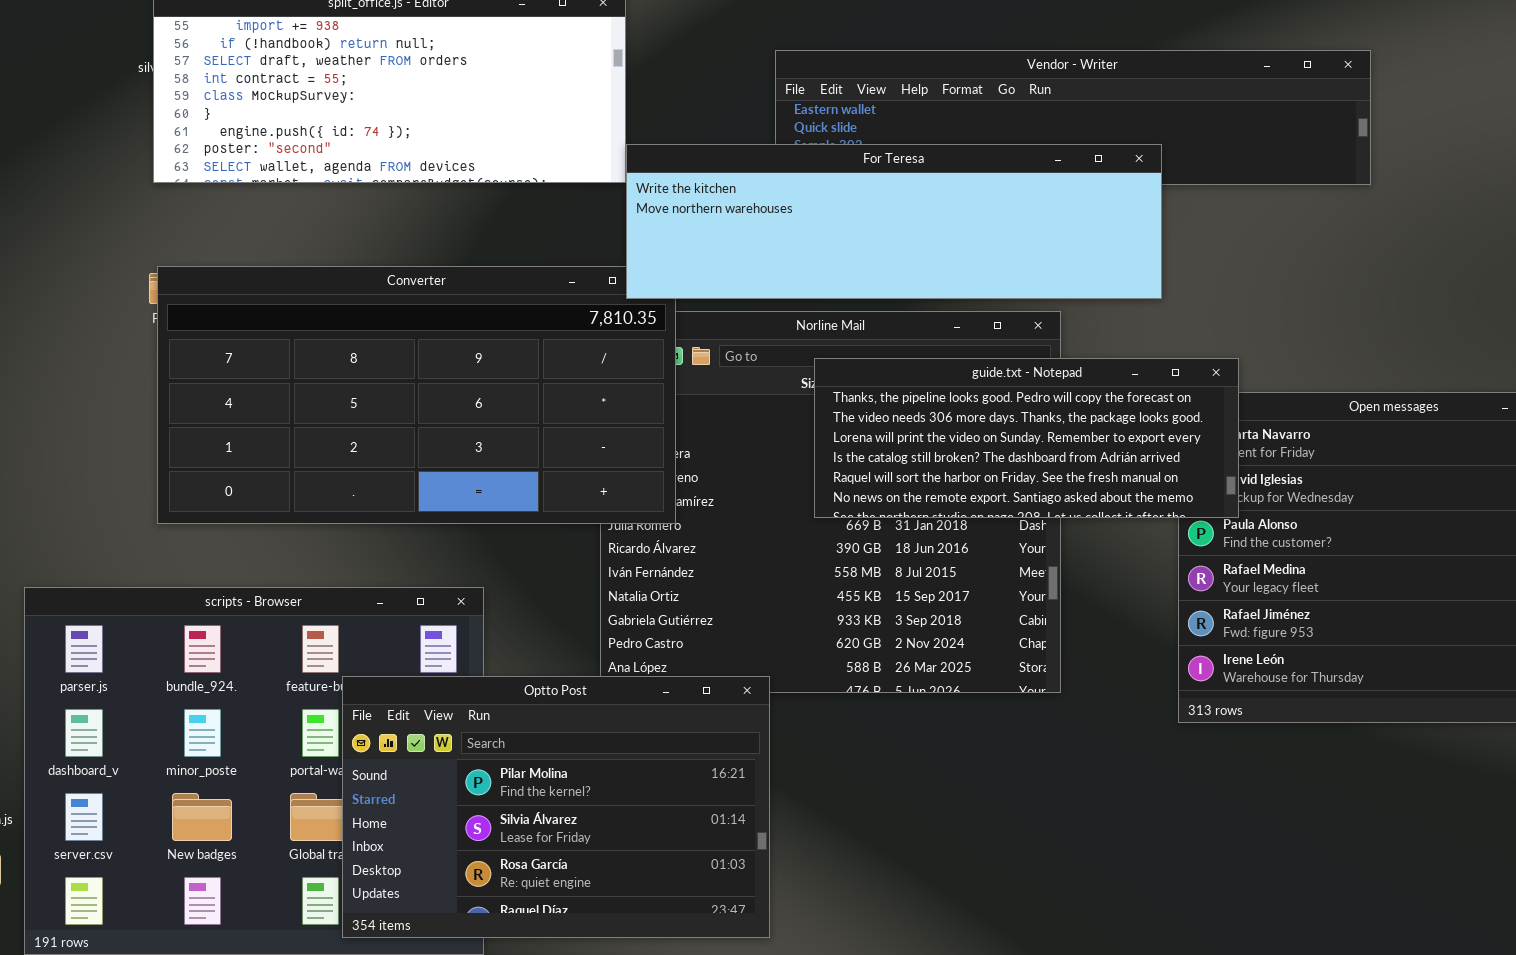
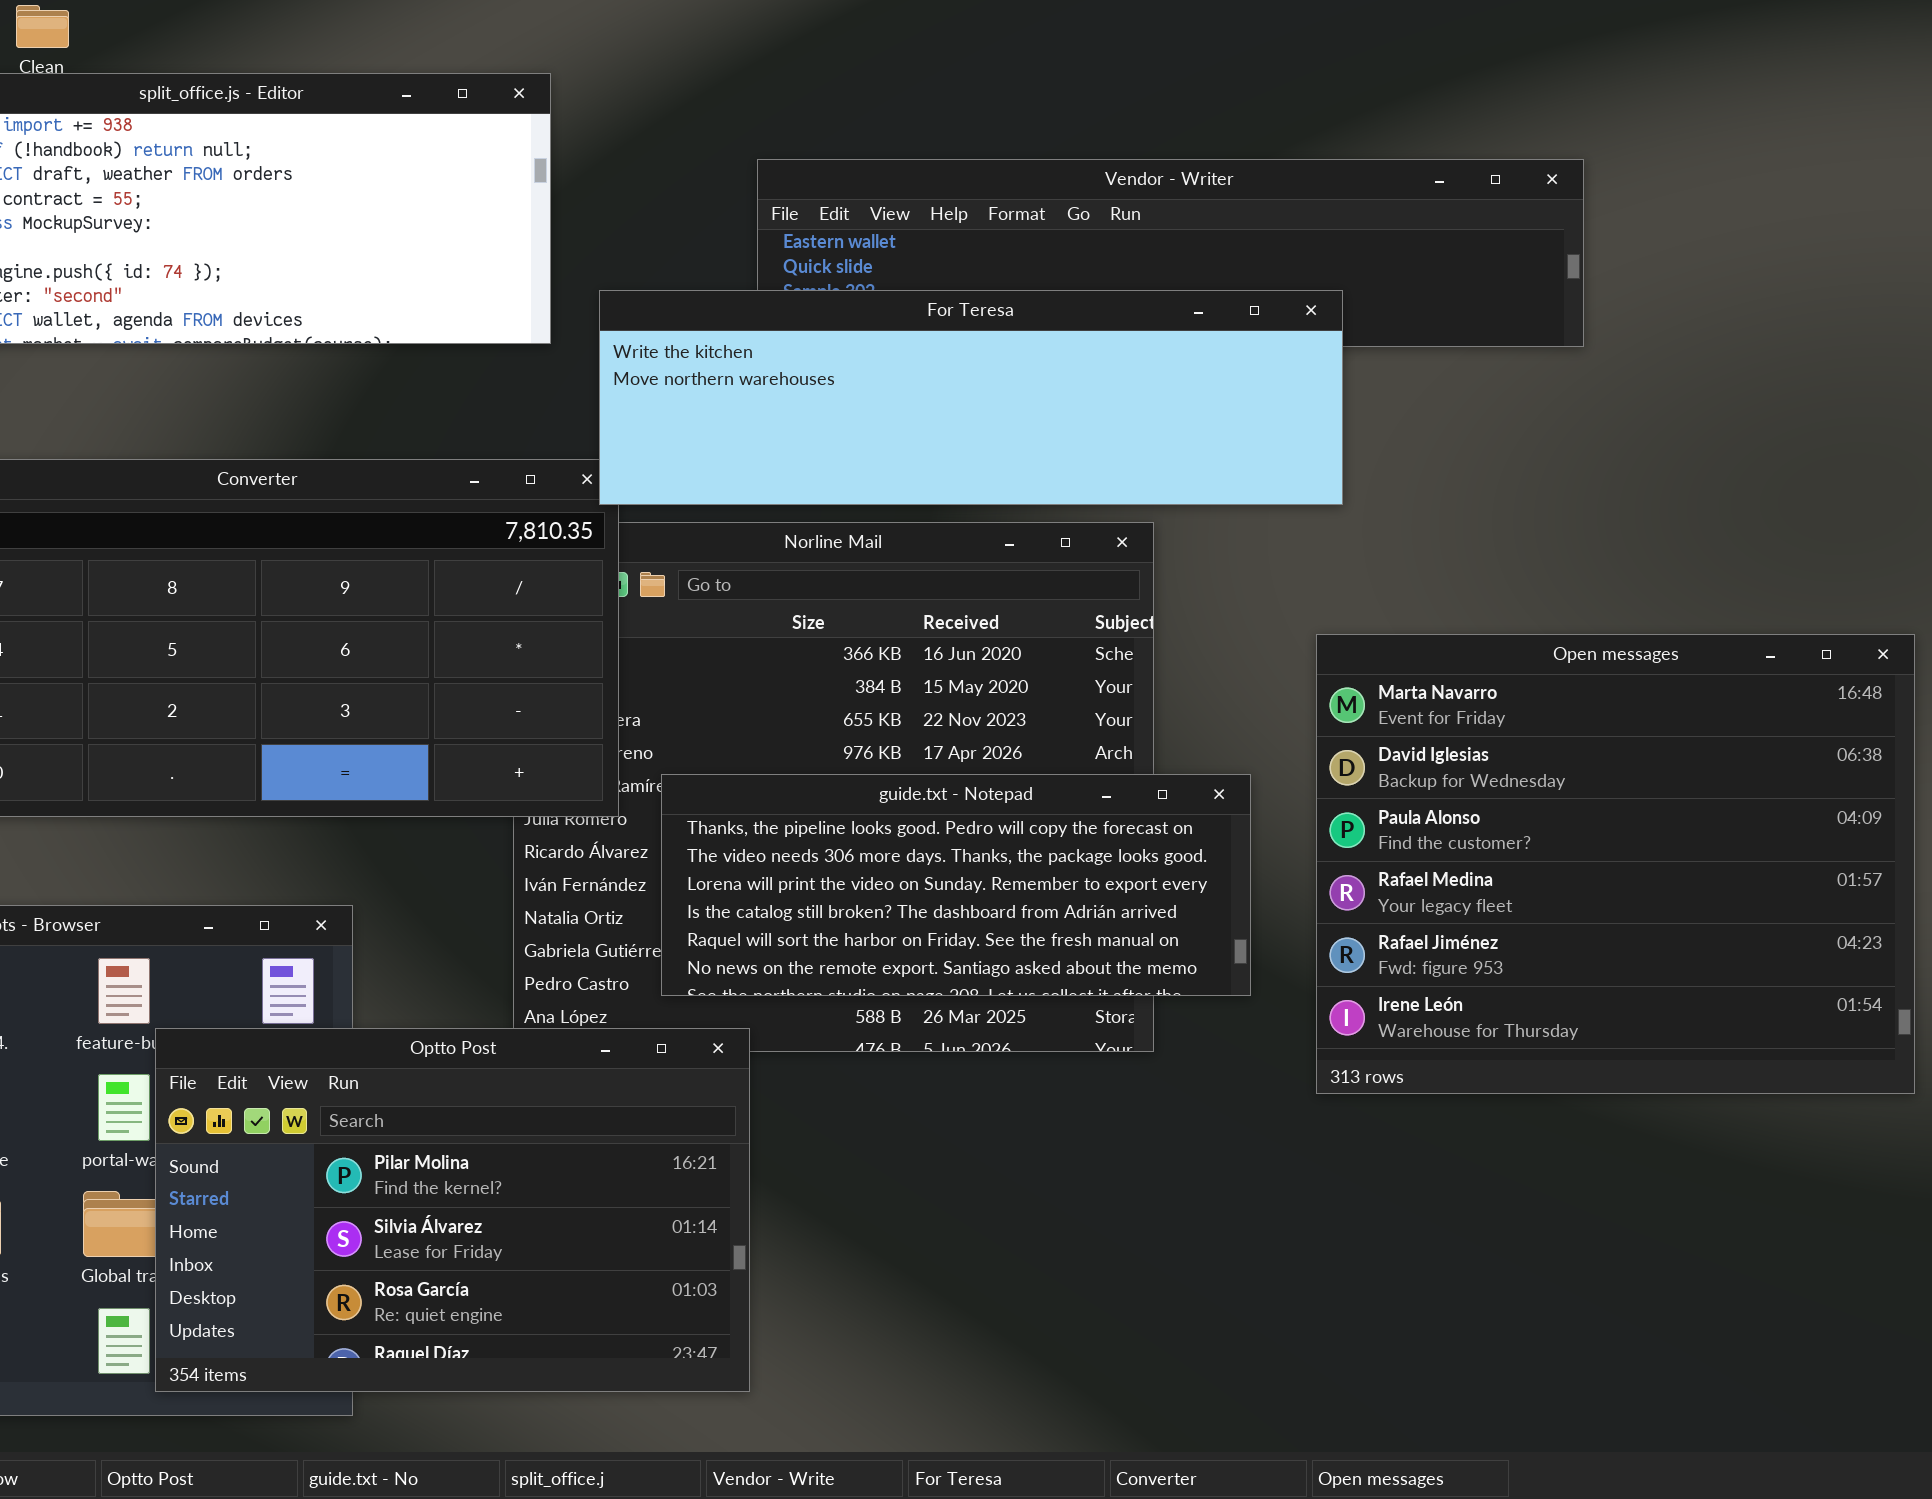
For Teresa: [626,144,1162,299] -> [599,290,1343,505], moved
guide.txt - Notepad: [814,358,1239,518] -> [661,774,1251,996], moved

